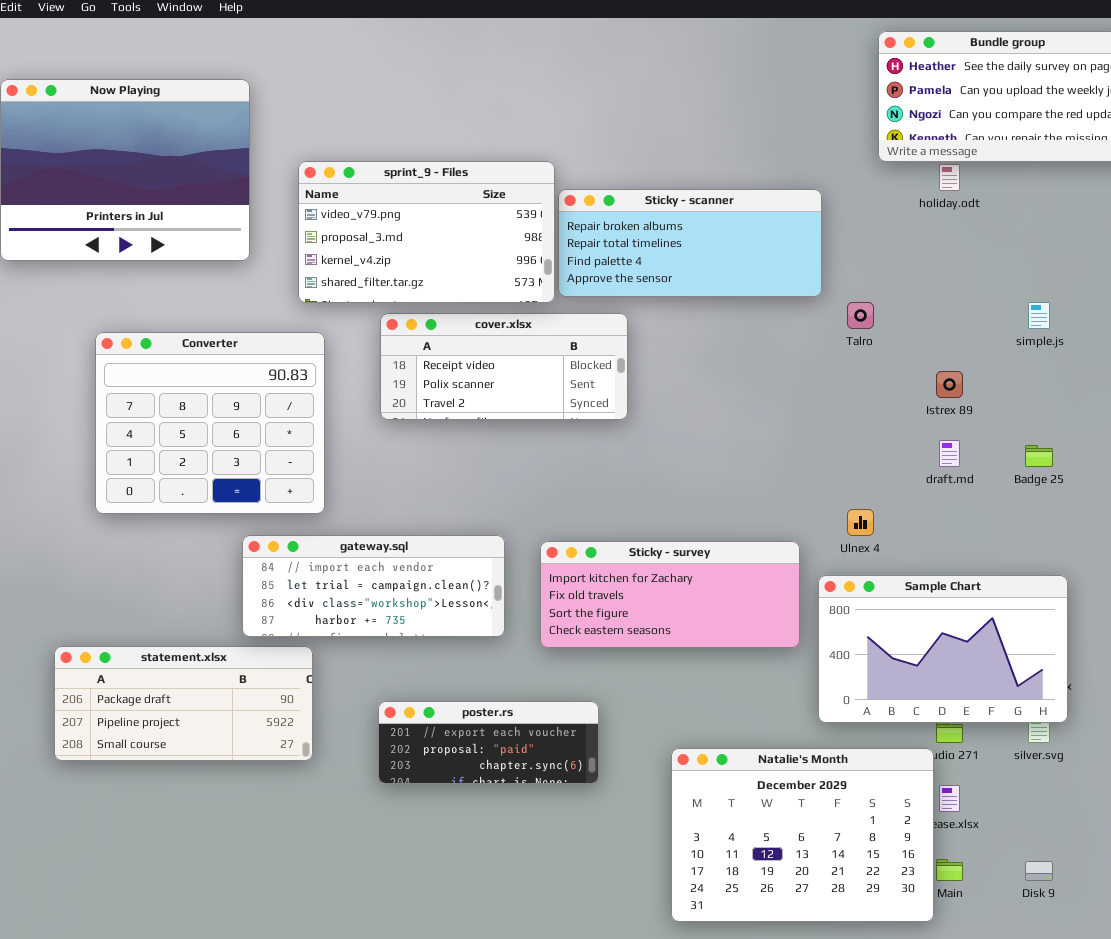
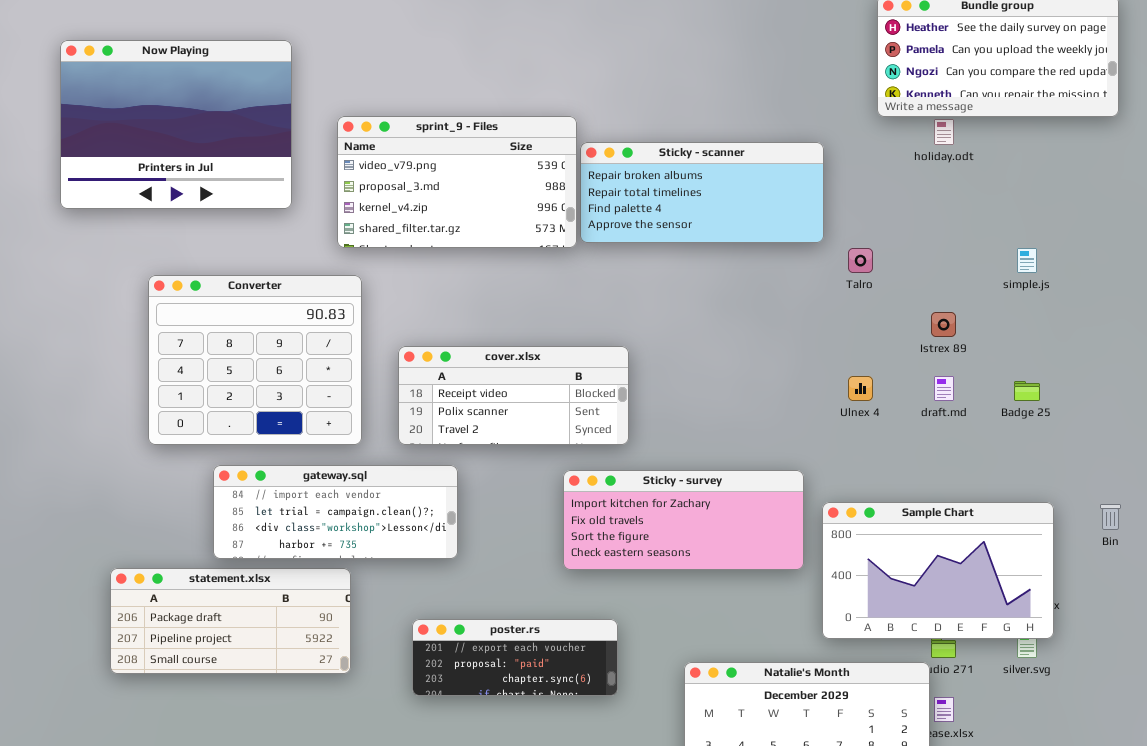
cover.xlsx: [380,313,628,420] -> [398,346,629,445], moved
Ulnex 4: [847,509,874,536] -> [848,376,873,401], moved
gateway.sql: [242,535,505,637] -> [213,465,458,559], moved

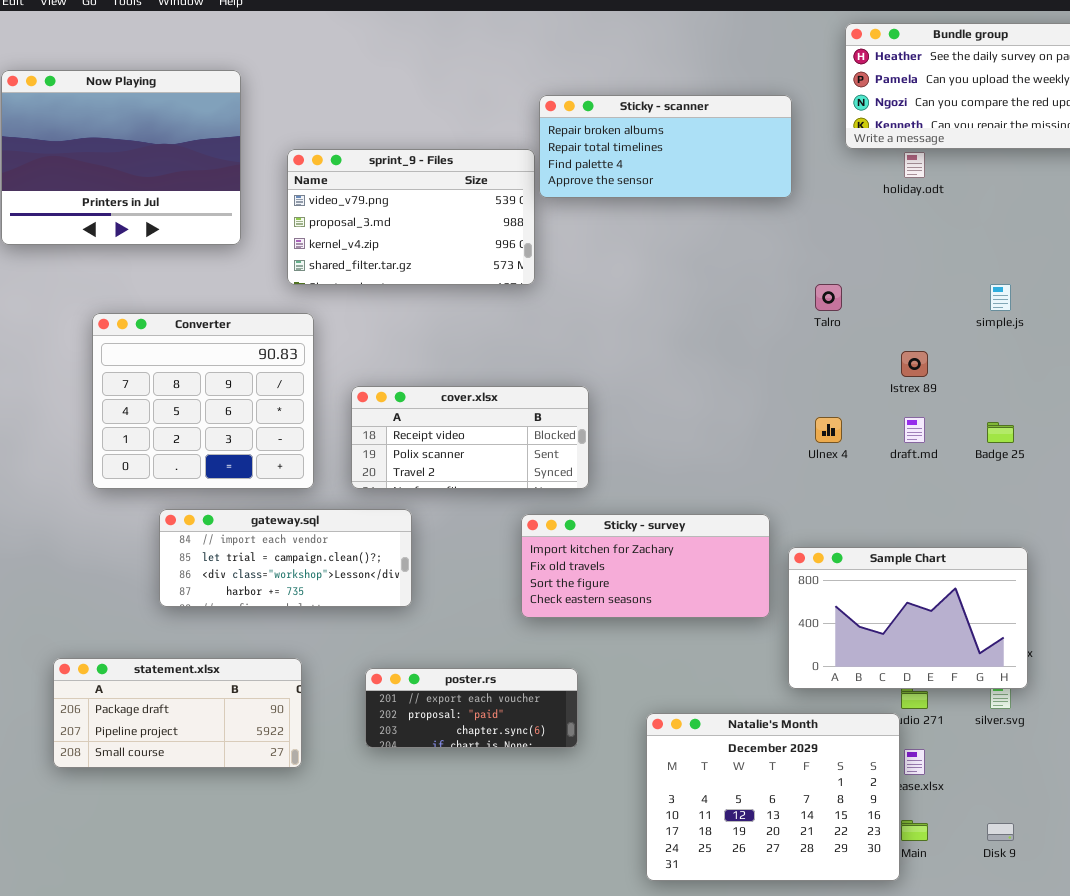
Sticky - scanner: [580,142,824,243] -> [539,95,792,198], moved
statement.xlsx: [110,568,351,674] -> [53,658,302,768], moved

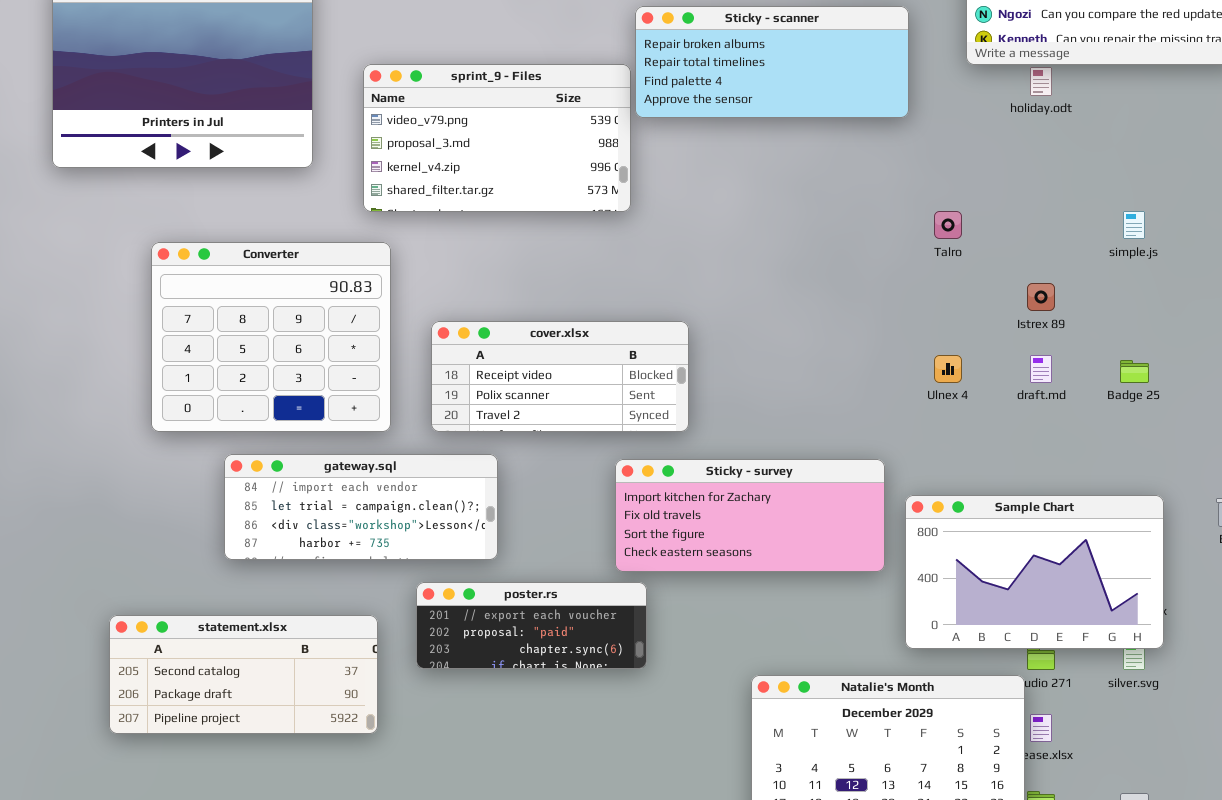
statement.xlsx: [53,658,302,768] -> [109,615,378,734], scrolled up 1 row
poster.rs: [365,668,578,748] -> [416,582,647,669], moved

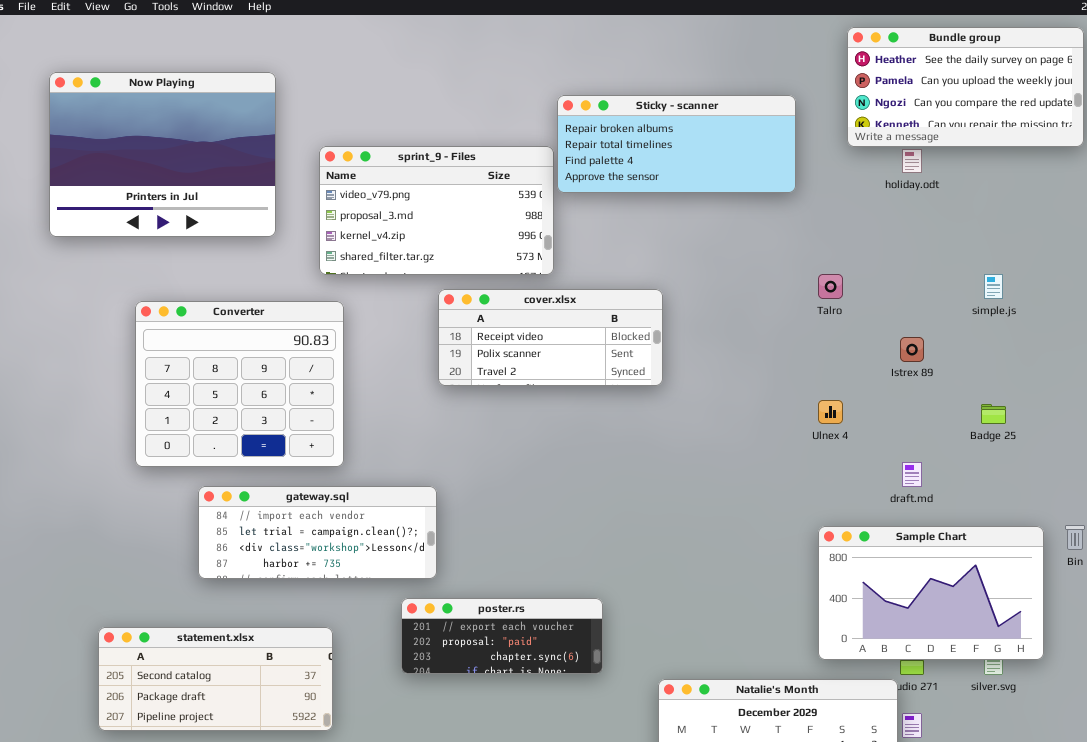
cover.xlsx: [431,321,689,432] -> [438,289,663,386], moved
draft.md: [1030,355,1052,383] -> [902,462,922,487], moved
Sticky - survey: [615,459,885,572] -> none, closed
Sample Chart: [905,495,1164,649] -> [818,526,1044,660], moved
poster.rs: [416,582,647,669] -> [401,598,603,674], moved

